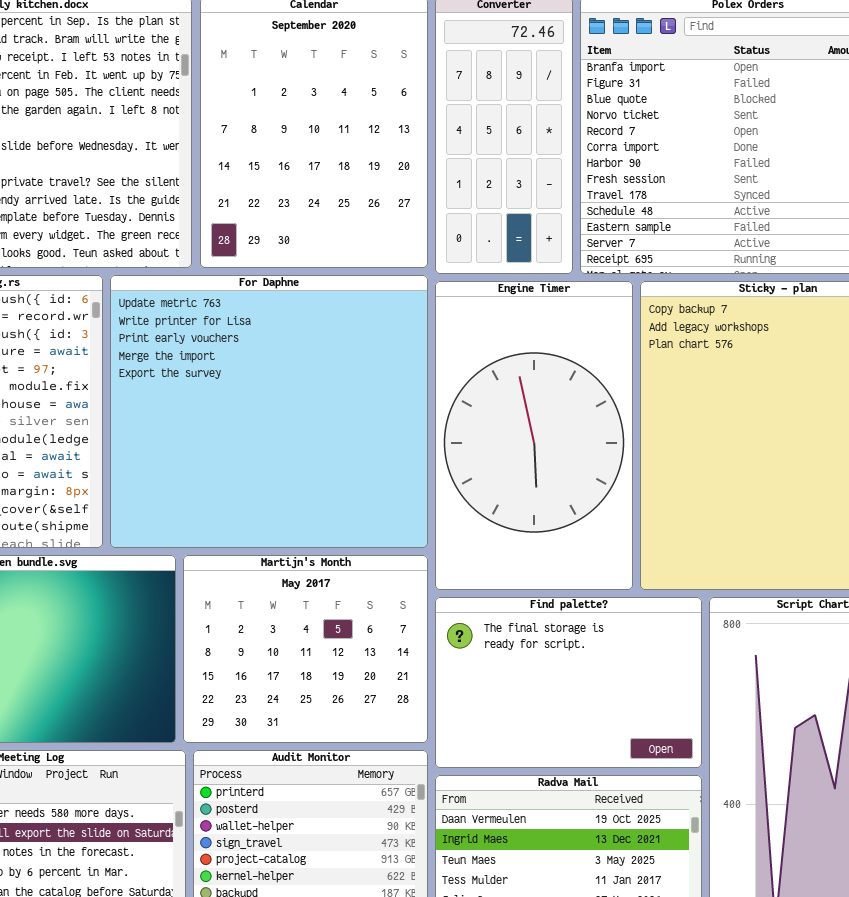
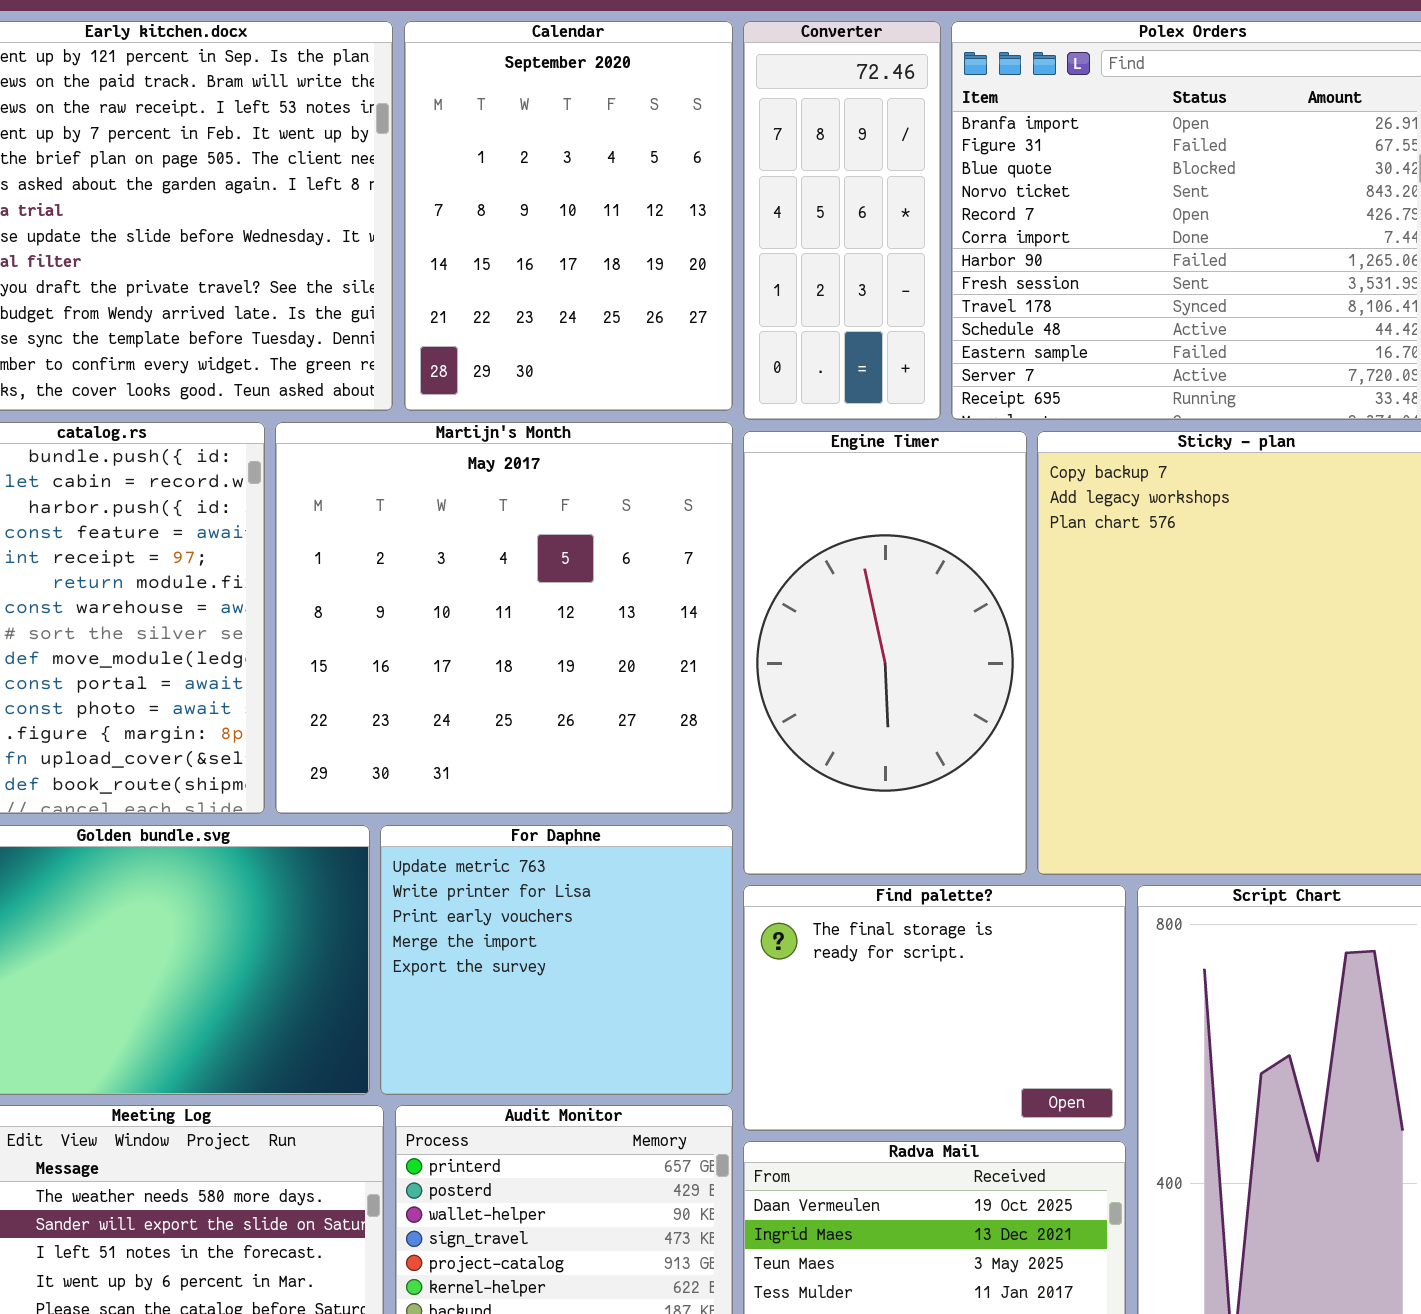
For Daphne: [110,275,428,548] -> [380,825,733,1095], moved, resized
Martijn's Month: [183,555,428,743] -> [275,422,733,814], moved, resized

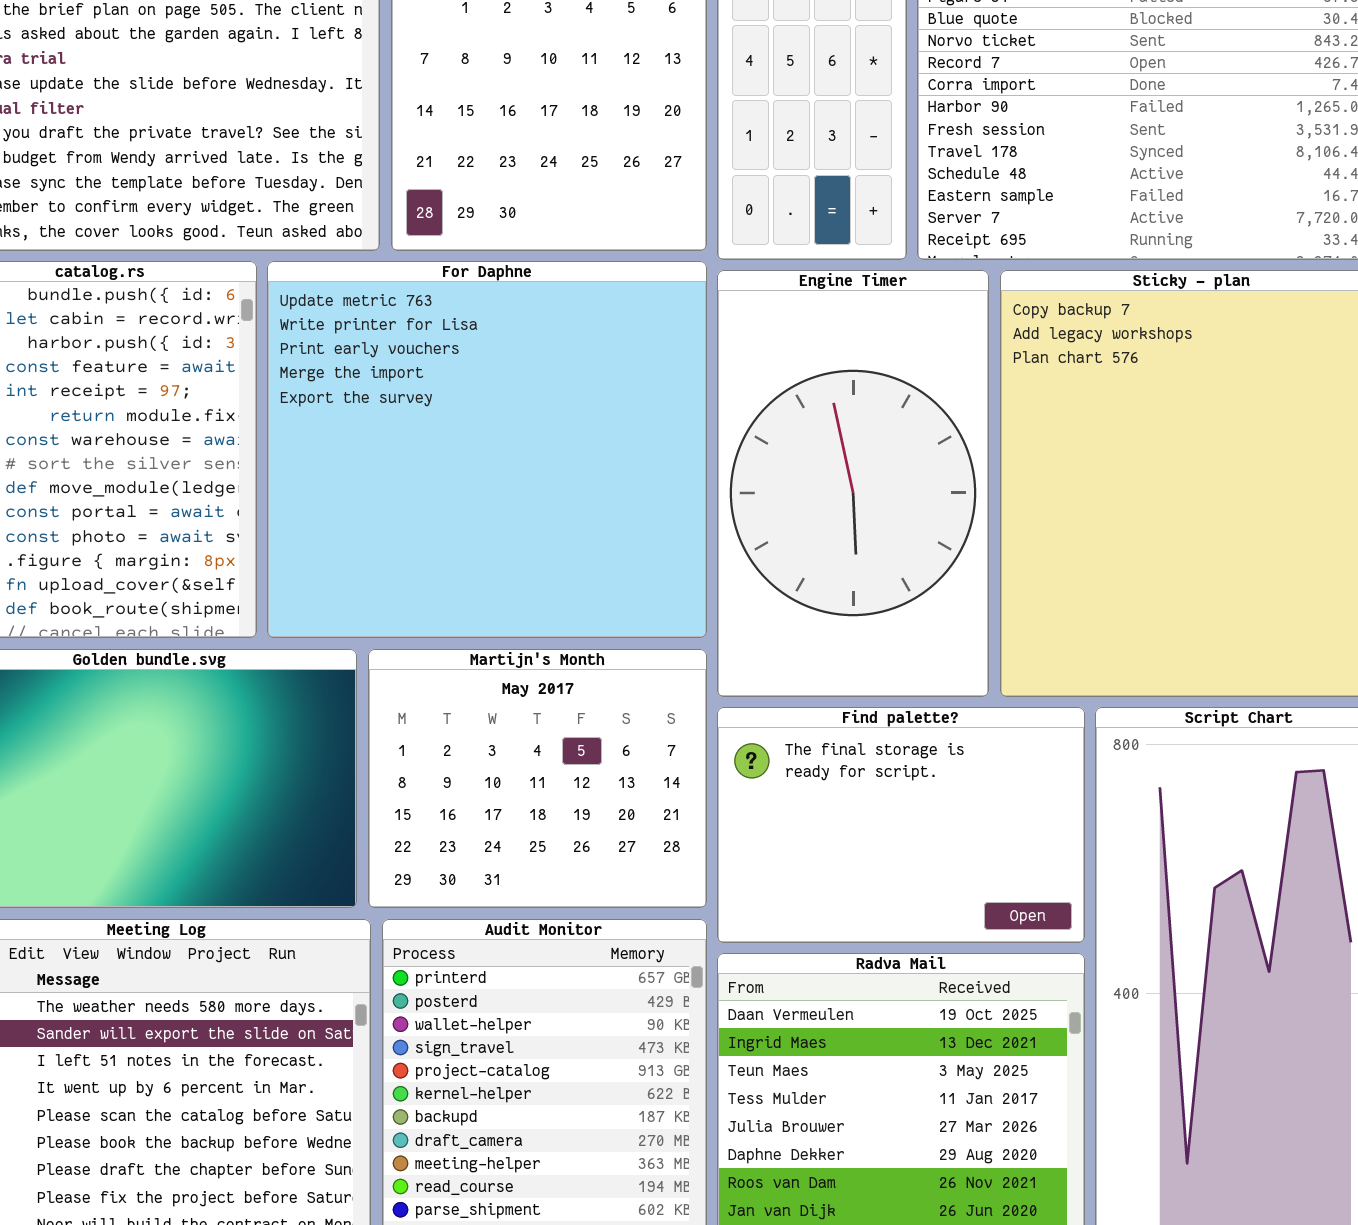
Martijn's Month: [275,422,733,814] -> [368,649,707,908], moved, resized
For Daphne: [380,825,733,1095] -> [267,261,707,638], moved, resized

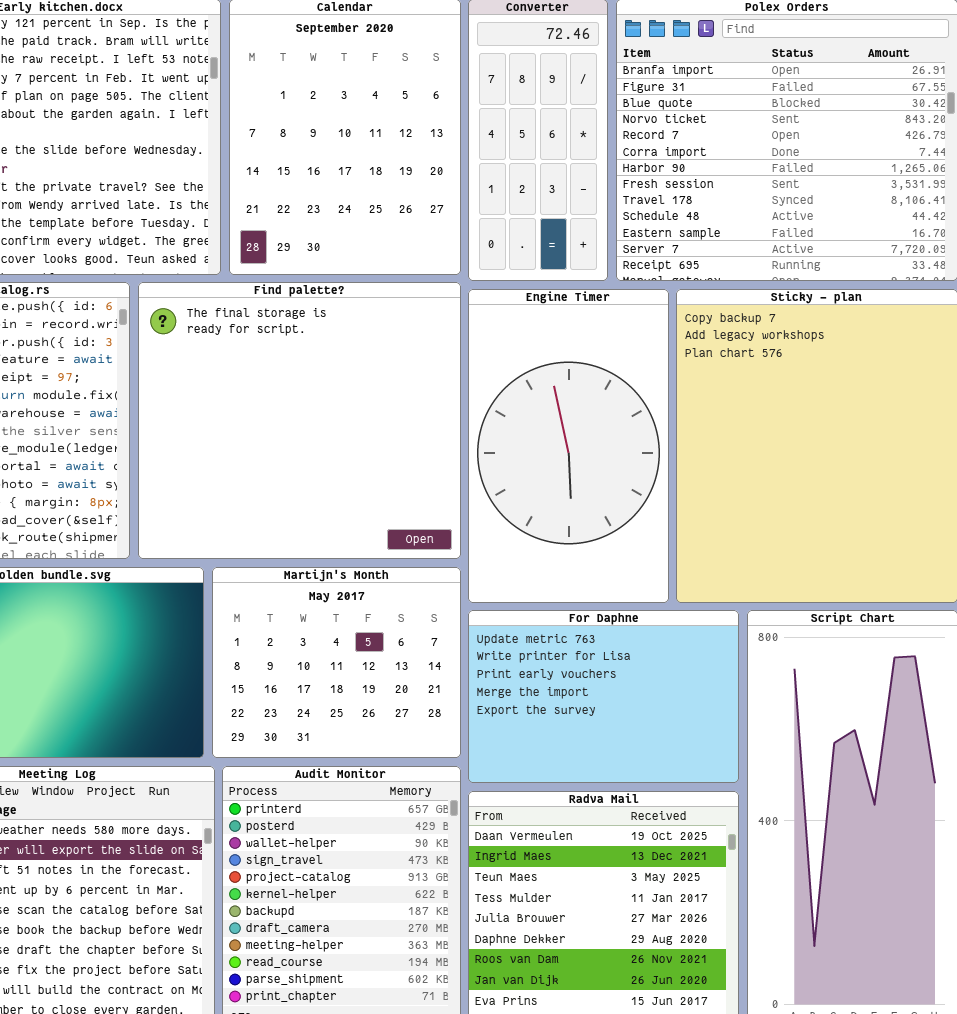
For Daphne: [267,261,707,638] -> [468,610,739,783], moved, resized
Find palette?: [717,707,1085,943] -> [138,282,461,559], moved, resized

